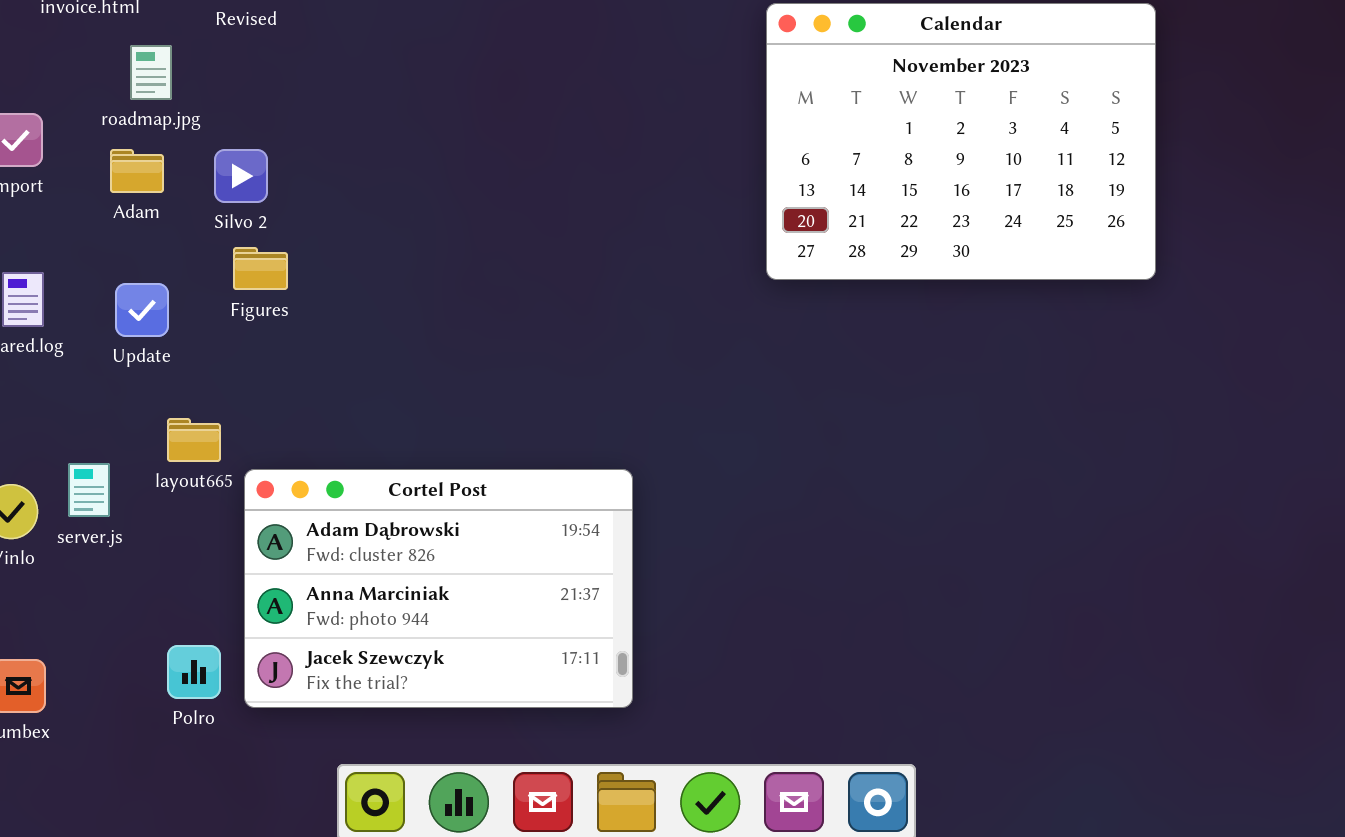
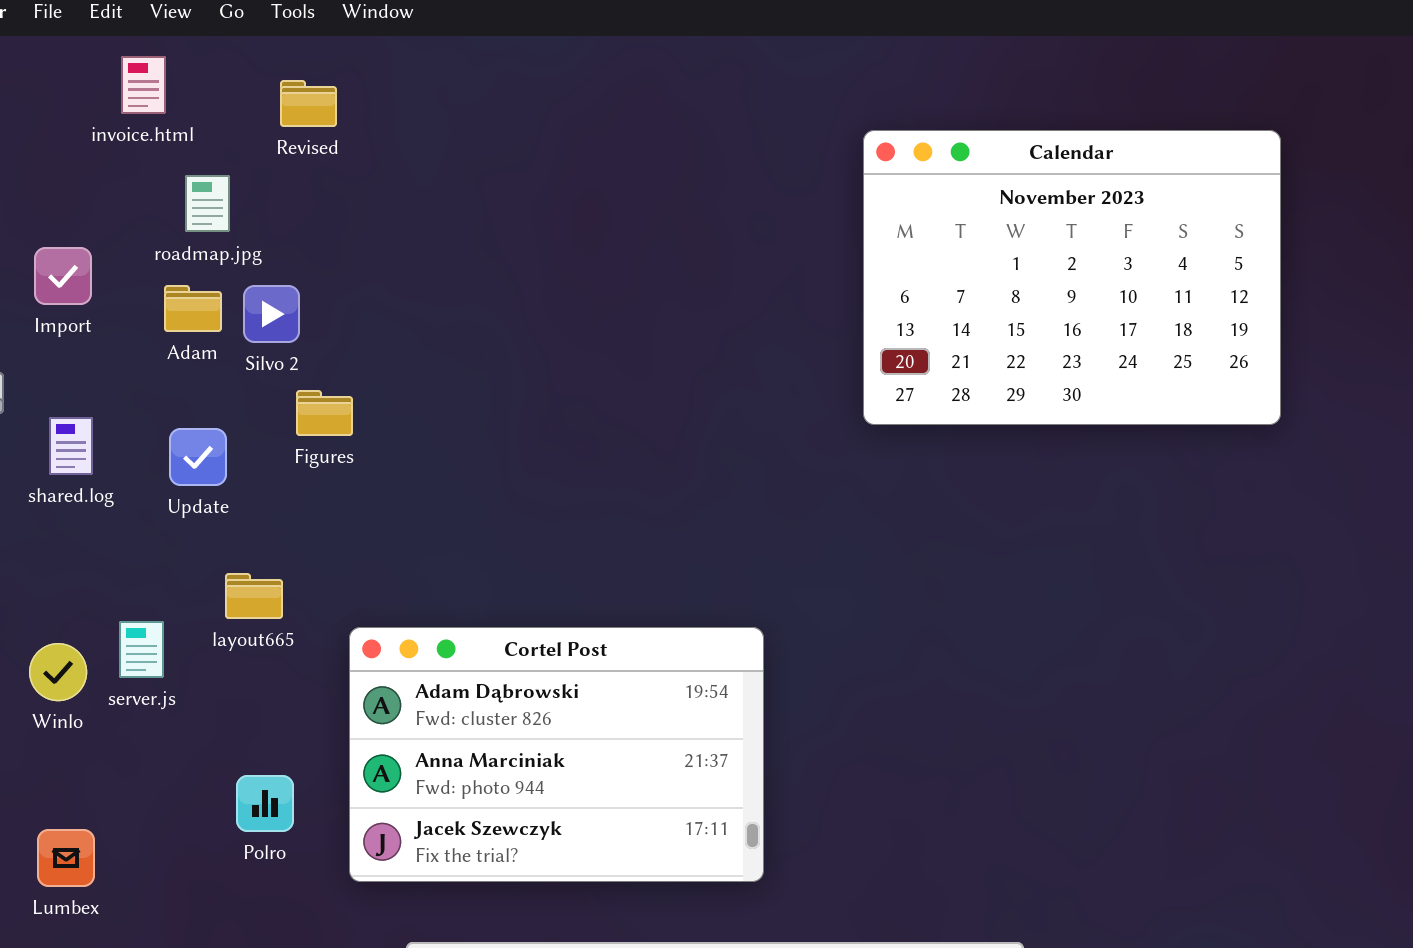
Silvo 2: [214,149,268,203] -> [243,285,300,343], moved
Cortel Post: [244,469,633,708] -> [349,627,764,882], moved
Polro: [167,645,221,699] -> [236,775,294,832], moved

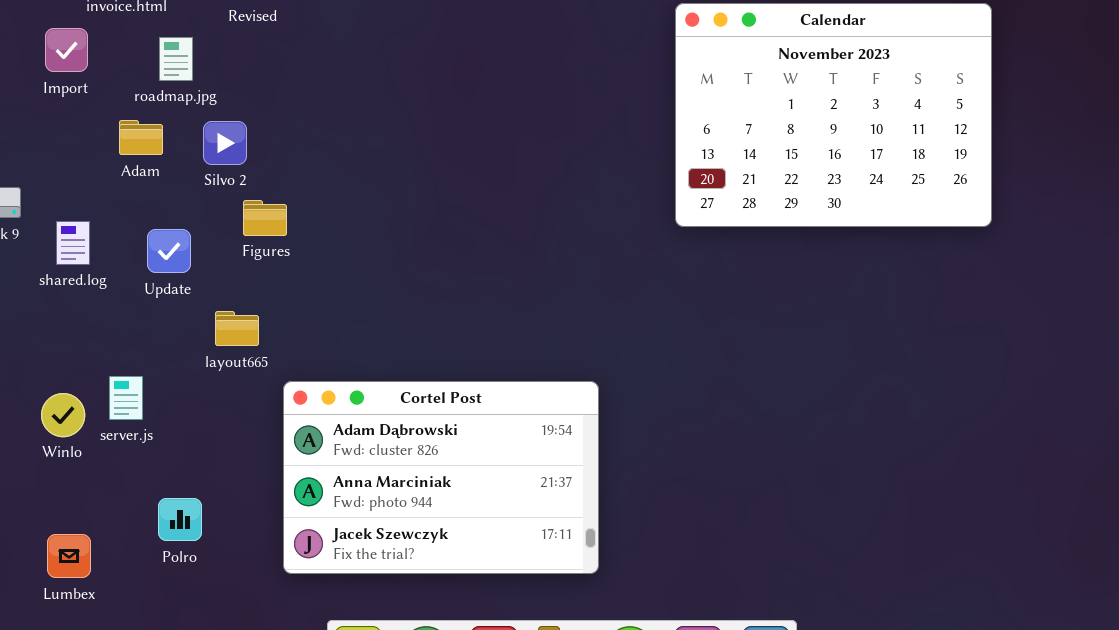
Import: [34,247,92,305] -> [45,28,88,72], moved
Adam: [164,285,222,332] -> [119,120,163,155], moved
layout665: [225,573,283,619] -> [215,311,259,346], moved
Polro: [236,775,294,832] -> [158,498,202,541], moved

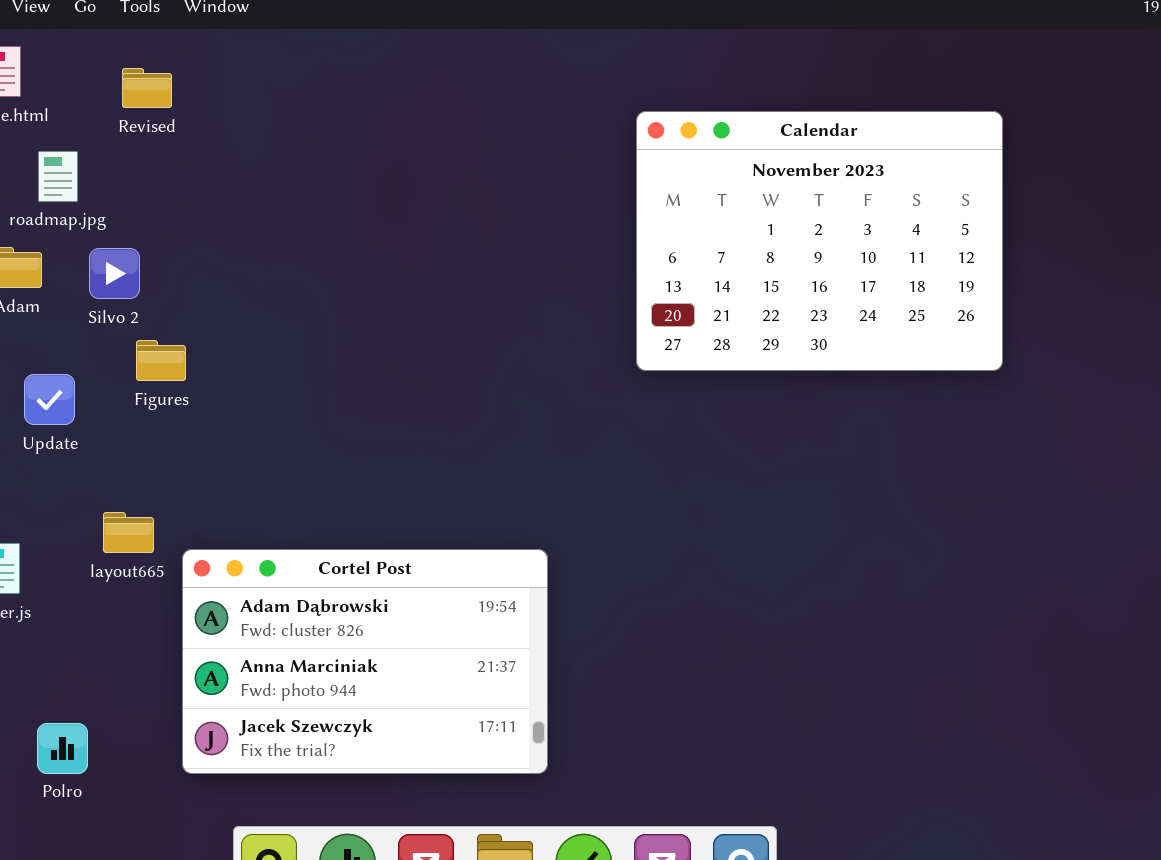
layout665: [215,311,259,346] -> [103,512,154,553], moved
Polro: [158,498,202,541] -> [37,723,88,774], moved

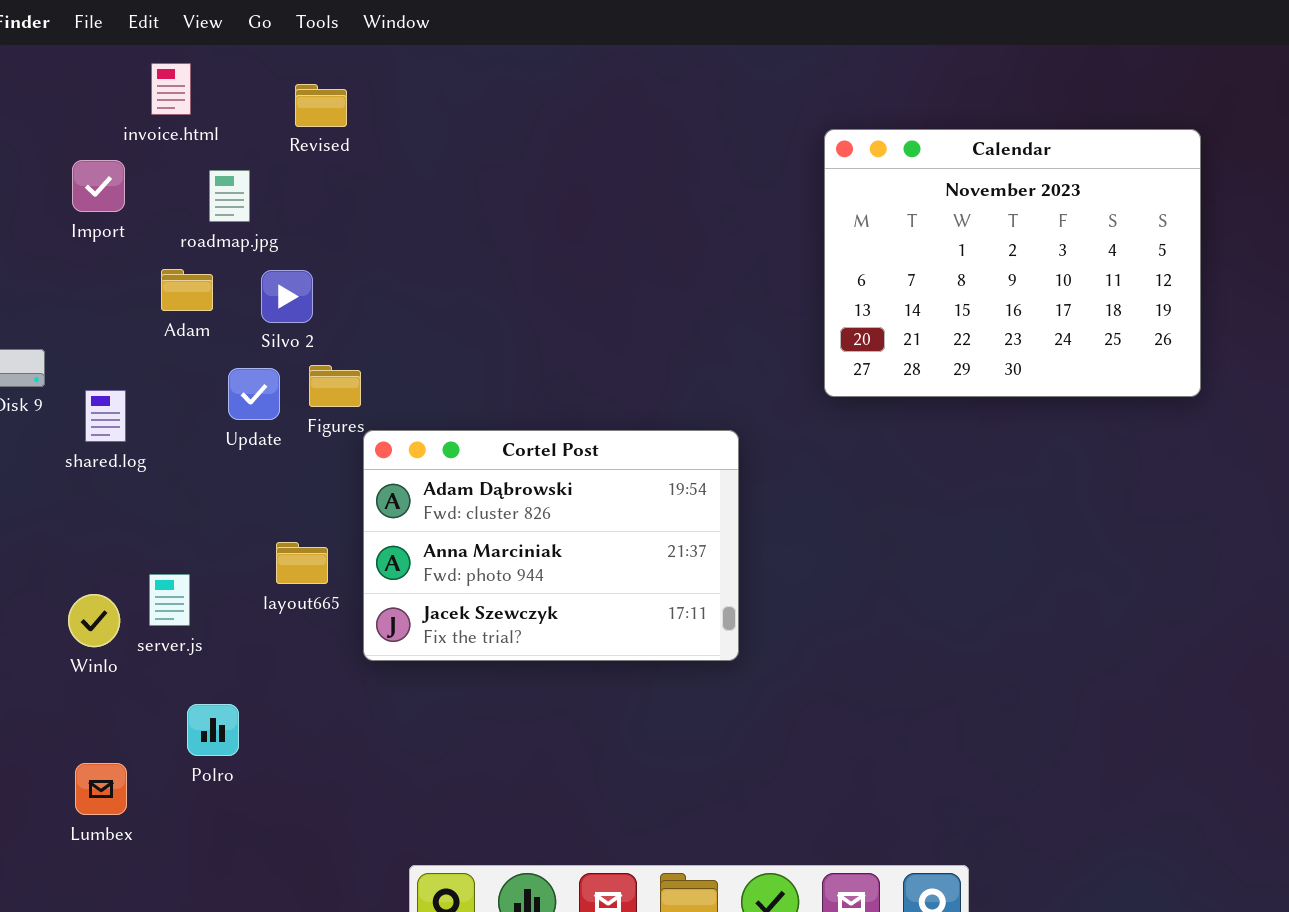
Update: [24,374,75,425] -> [228,368,280,420], moved
Cortel Post: [182,549,548,774] -> [363,430,739,661], moved
Polro: [37,723,88,774] -> [187,704,239,756], moved

